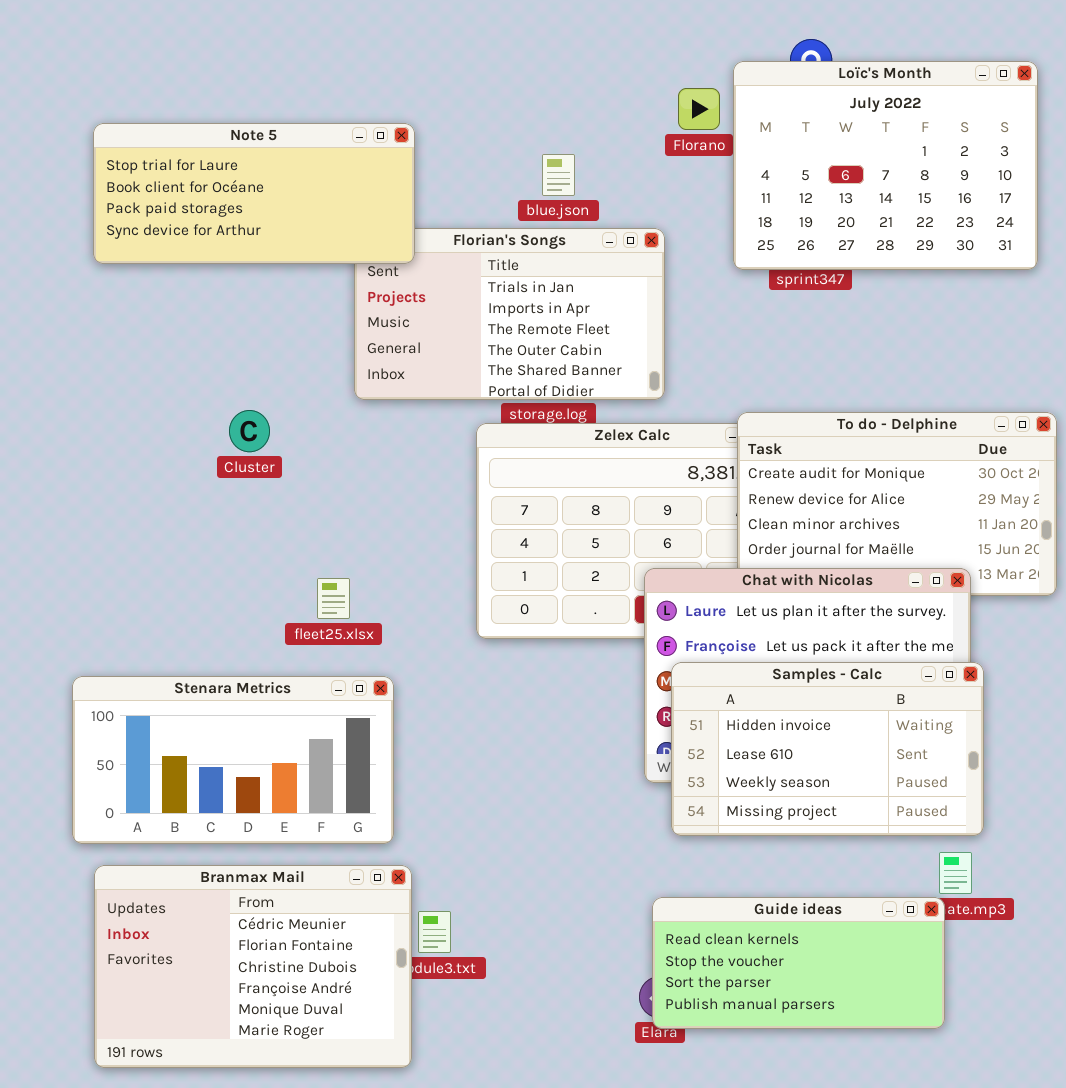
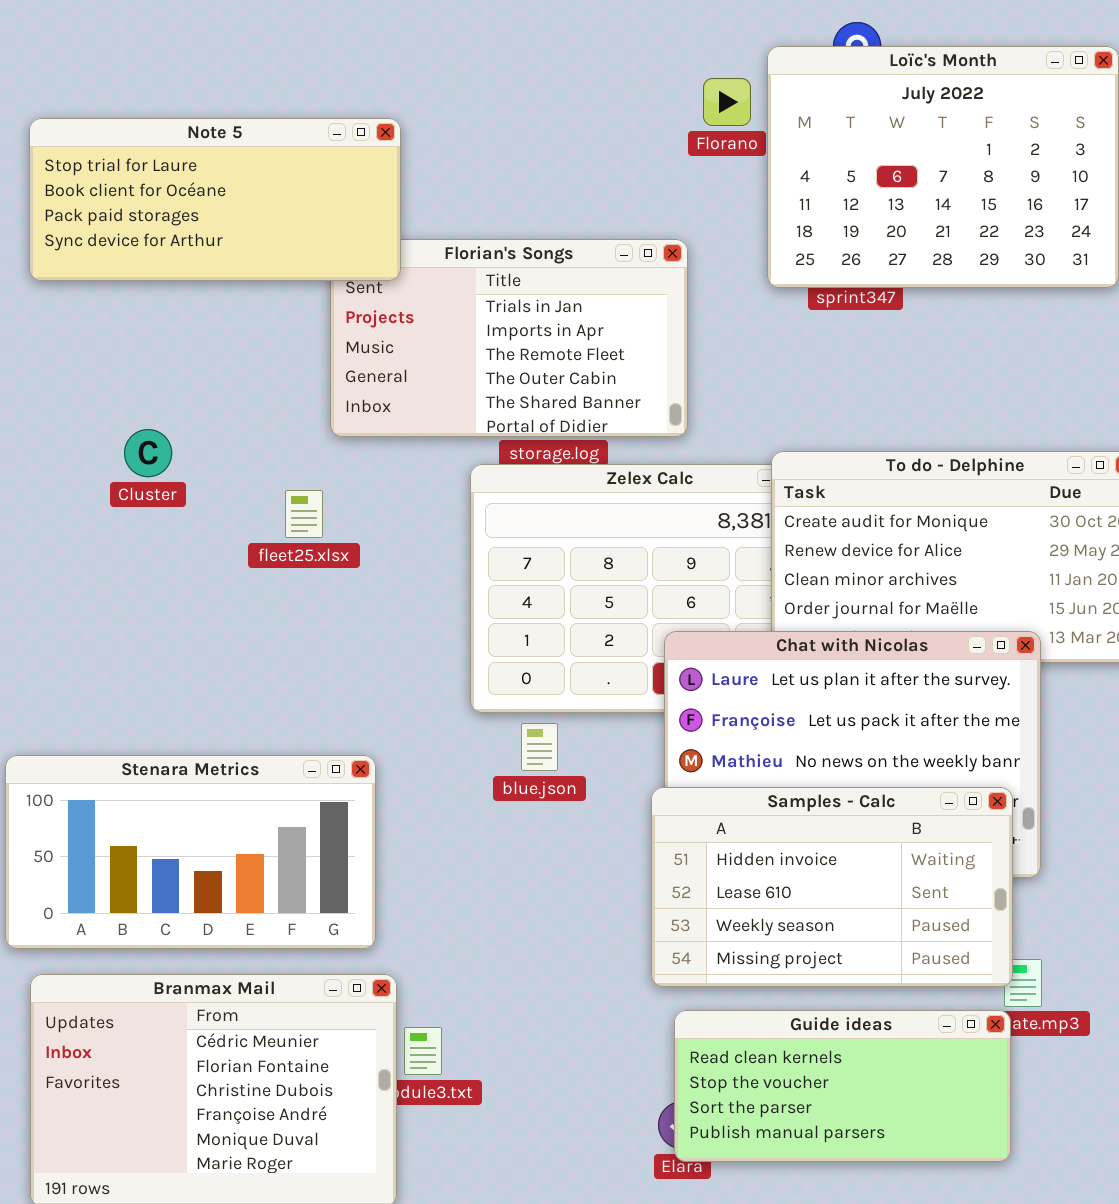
blue.json: [542,154,575,196] -> [521,723,558,771], moved
Cluster: [229,410,270,452] -> [124,429,172,477], moved
fleet25.xlsx: [317,578,350,619] -> [285,490,323,538], moved
Samples - Calc: [671,662,984,836] -> [651,787,1013,987], moved

